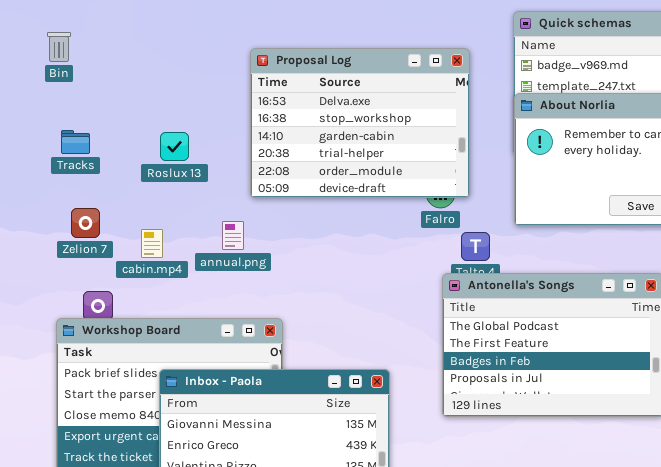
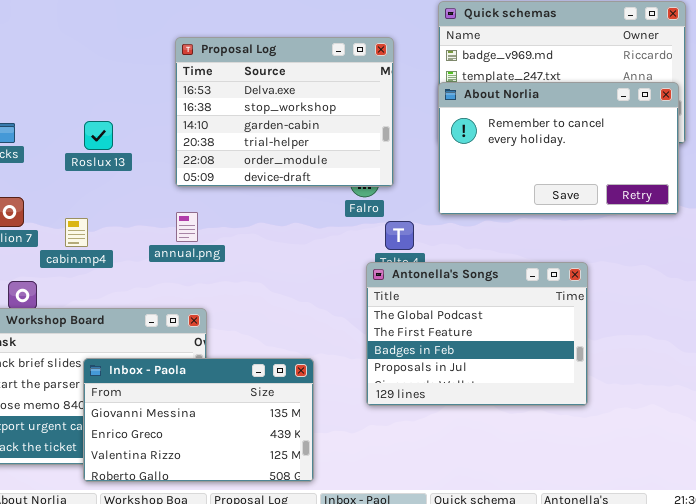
annual.png: [222,221,244,250] -> [176,212,198,242], moved

